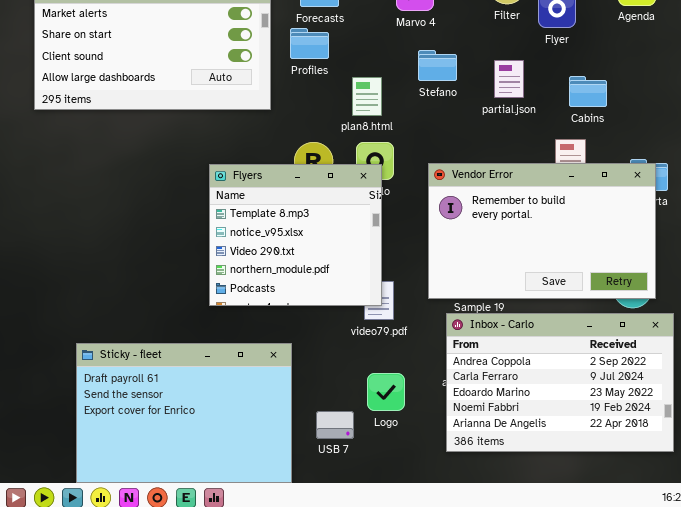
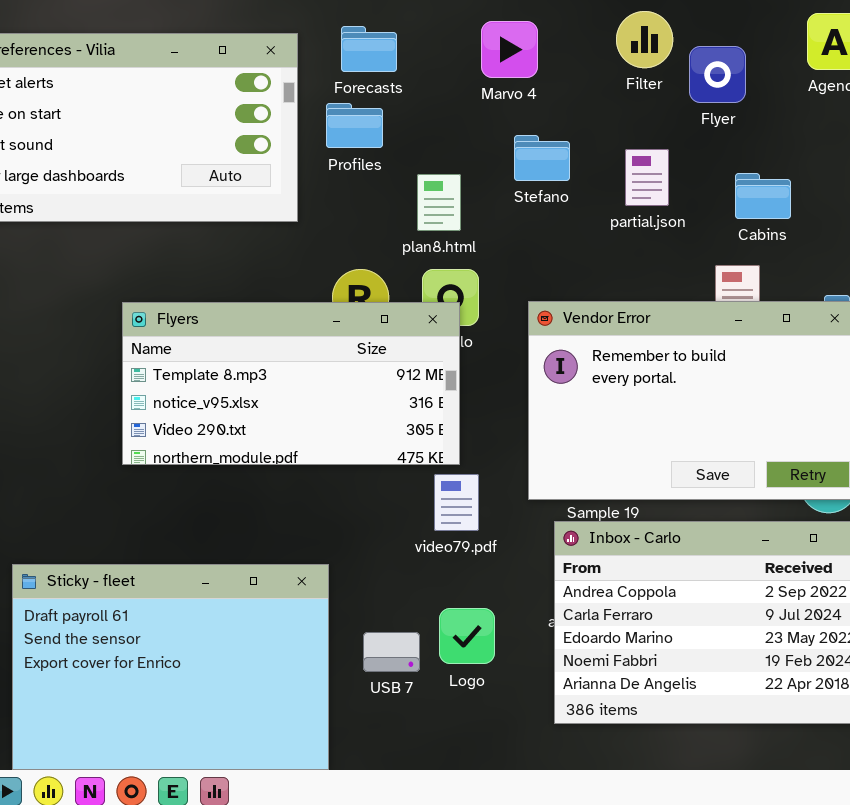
Flyers: [209,164,382,306] -> [122,302,460,465], resized
USB 7: [316,411,354,439] -> [363,632,420,672], moved

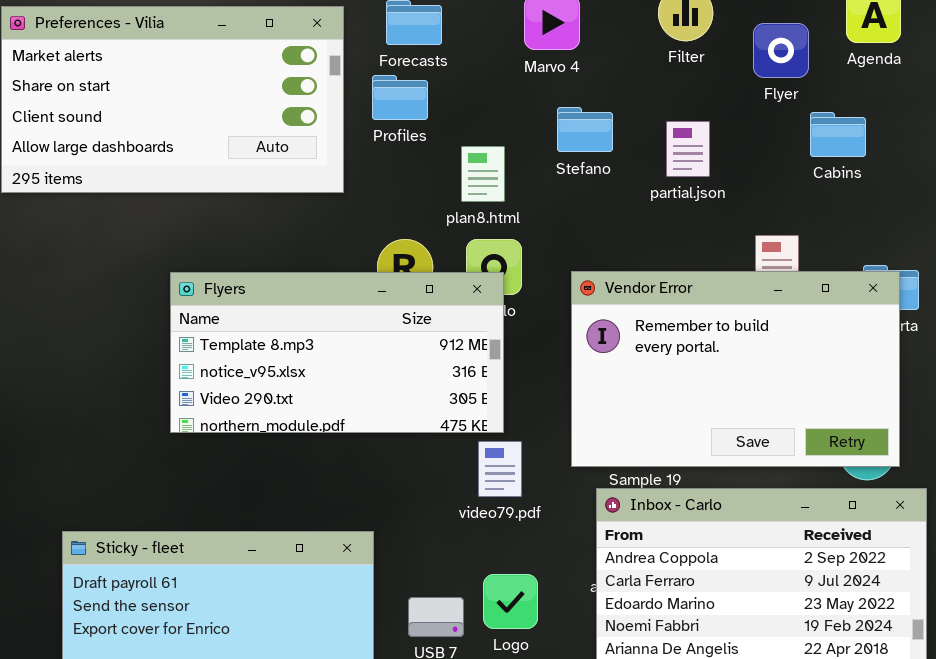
Flyer: [689,46,746,103] -> [753,23,809,78], moved
Cabins: [735,173,791,219] -> [810,112,866,157], moved

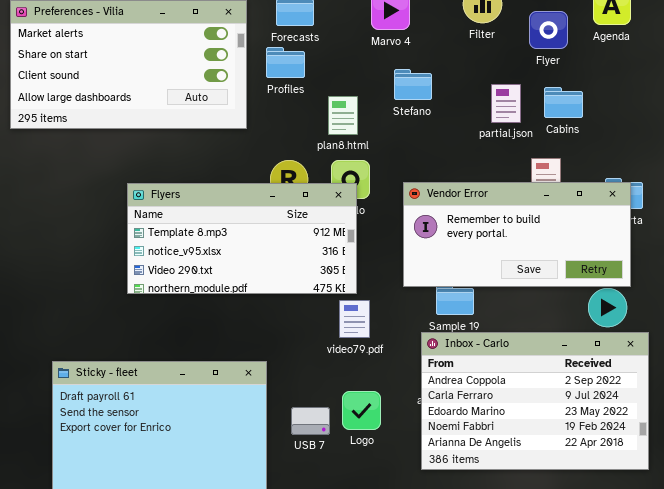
Cabins: [810,112,866,157] -> [544,87,583,118], moved
partial.json: [666,121,710,177] -> [491,84,521,123], moved
Vendor Error: [571,271,900,467] -> [403,182,631,287], resized

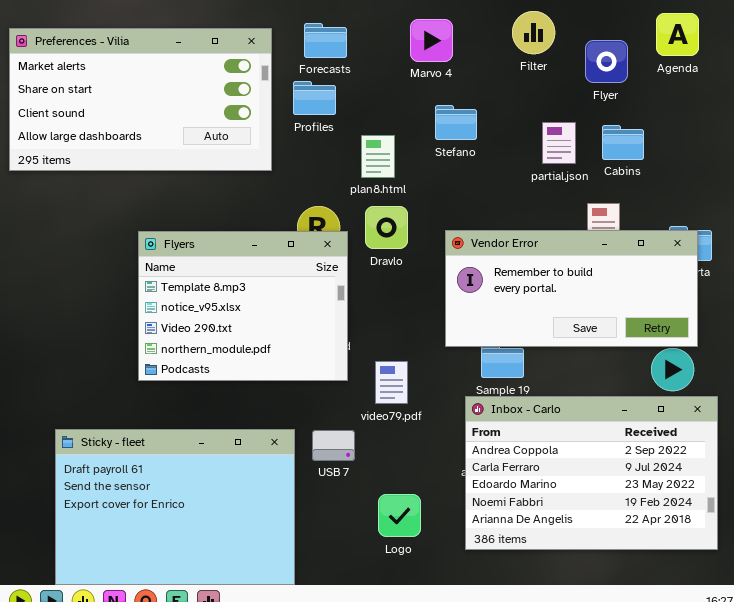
Flyers: [127,183,357,294] -> [138,231,348,381], resized
Logo: [342,391,381,430] -> [378,494,421,537], moved
USB 7: [291,407,330,435] -> [312,430,355,461], moved

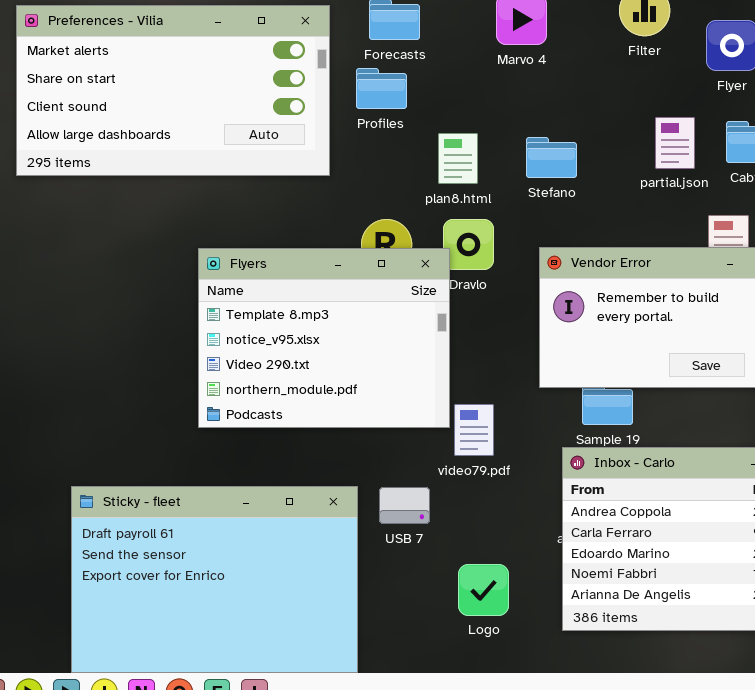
Stefano: [435,105,477,140] -> [526,137,577,178], moved
Flyers: [138,231,348,381] -> [198,248,450,428], moved

